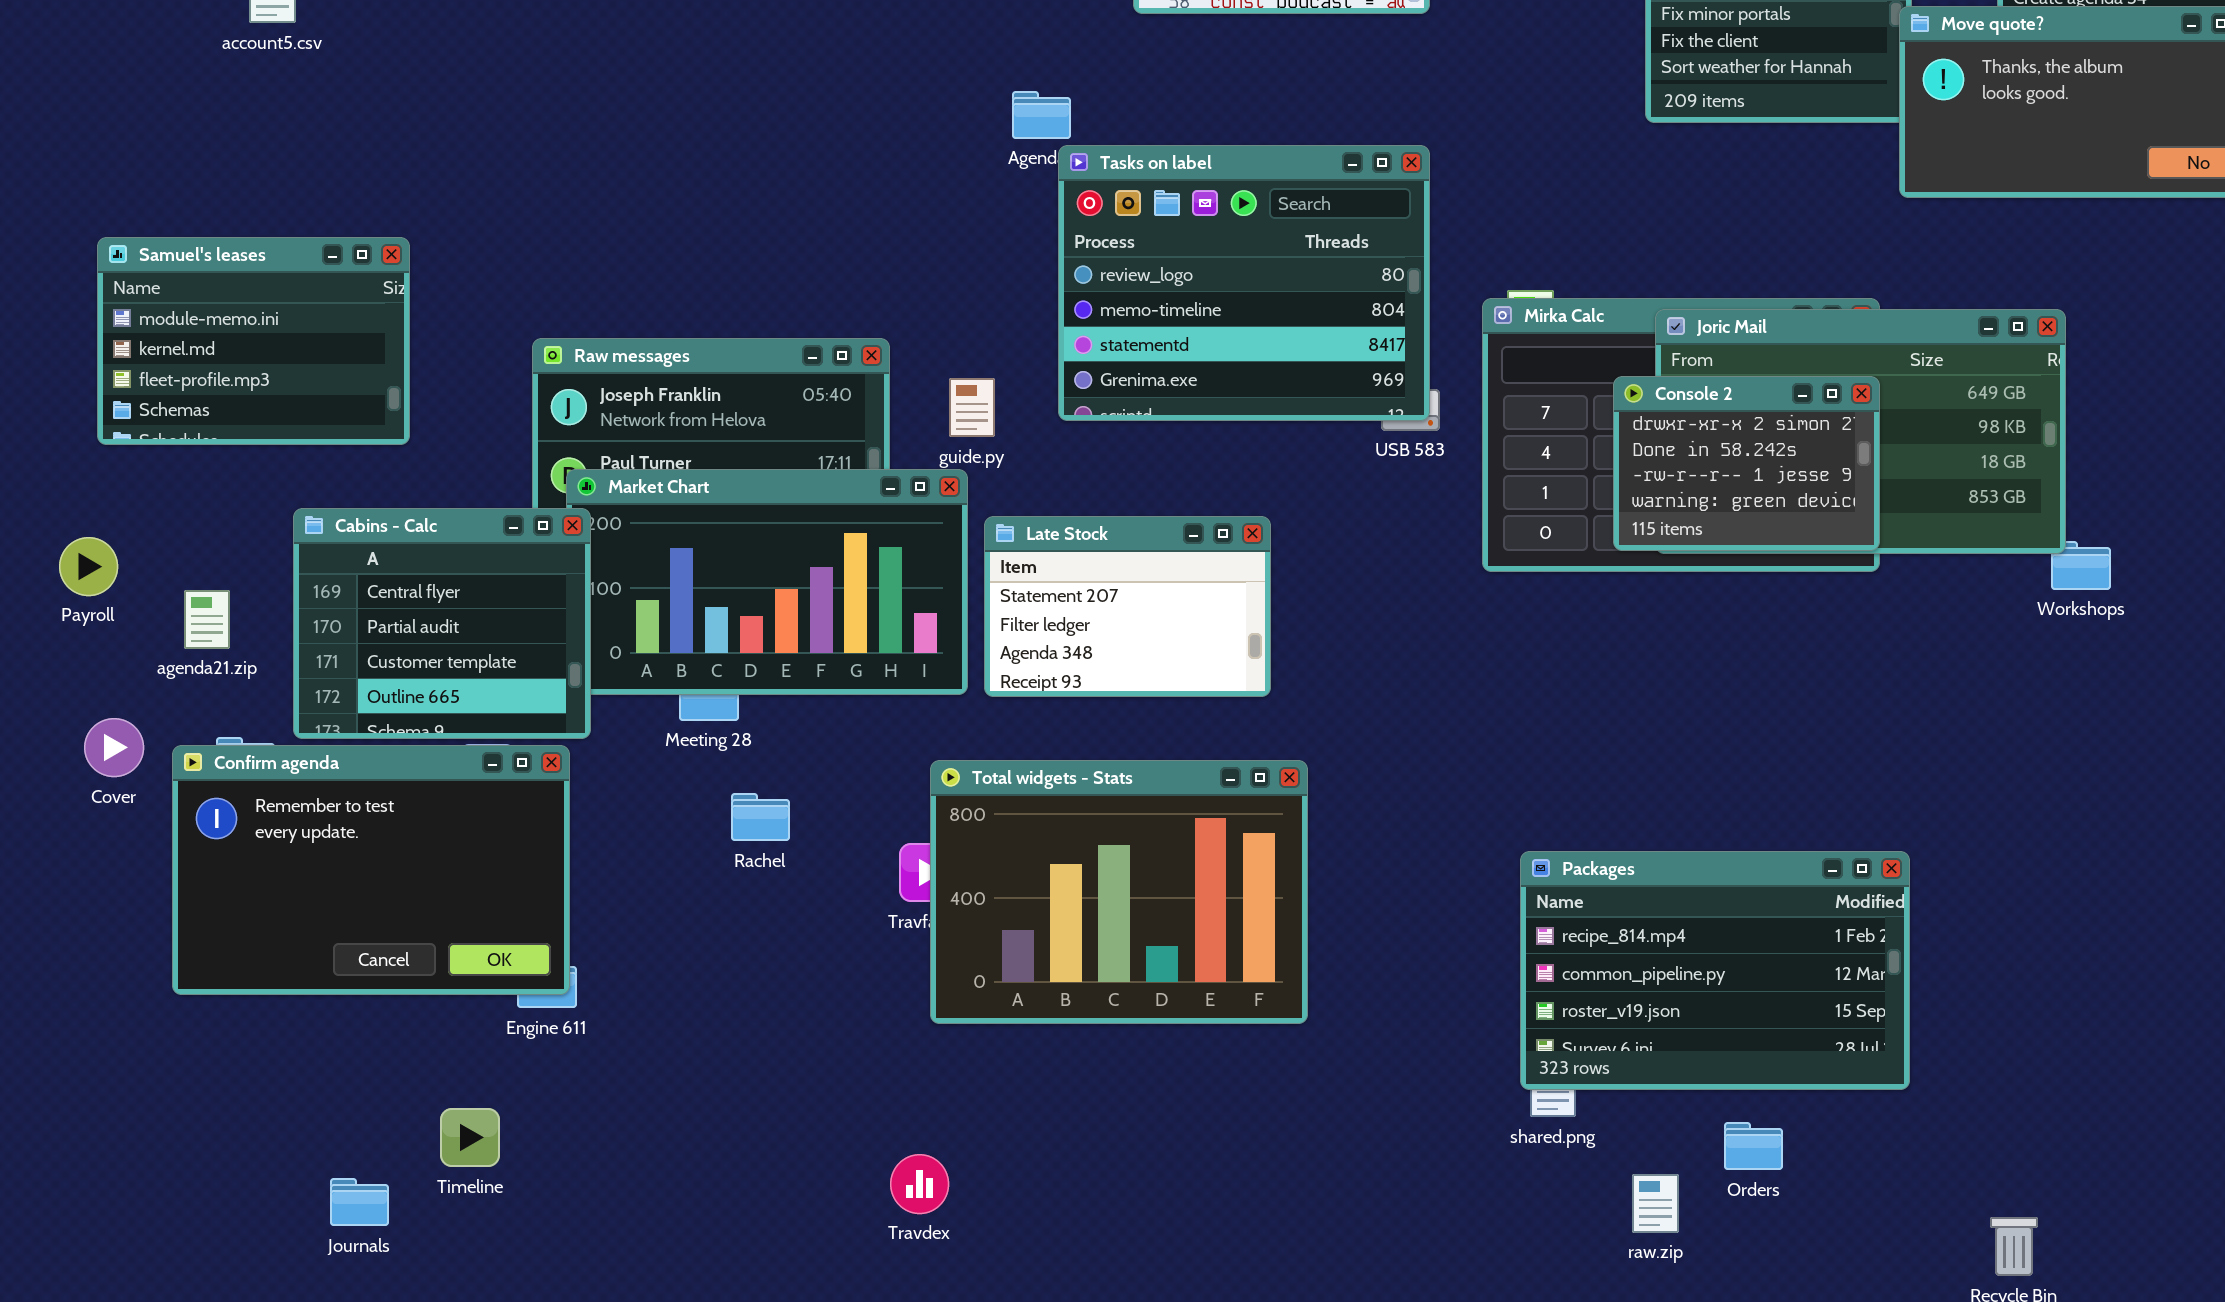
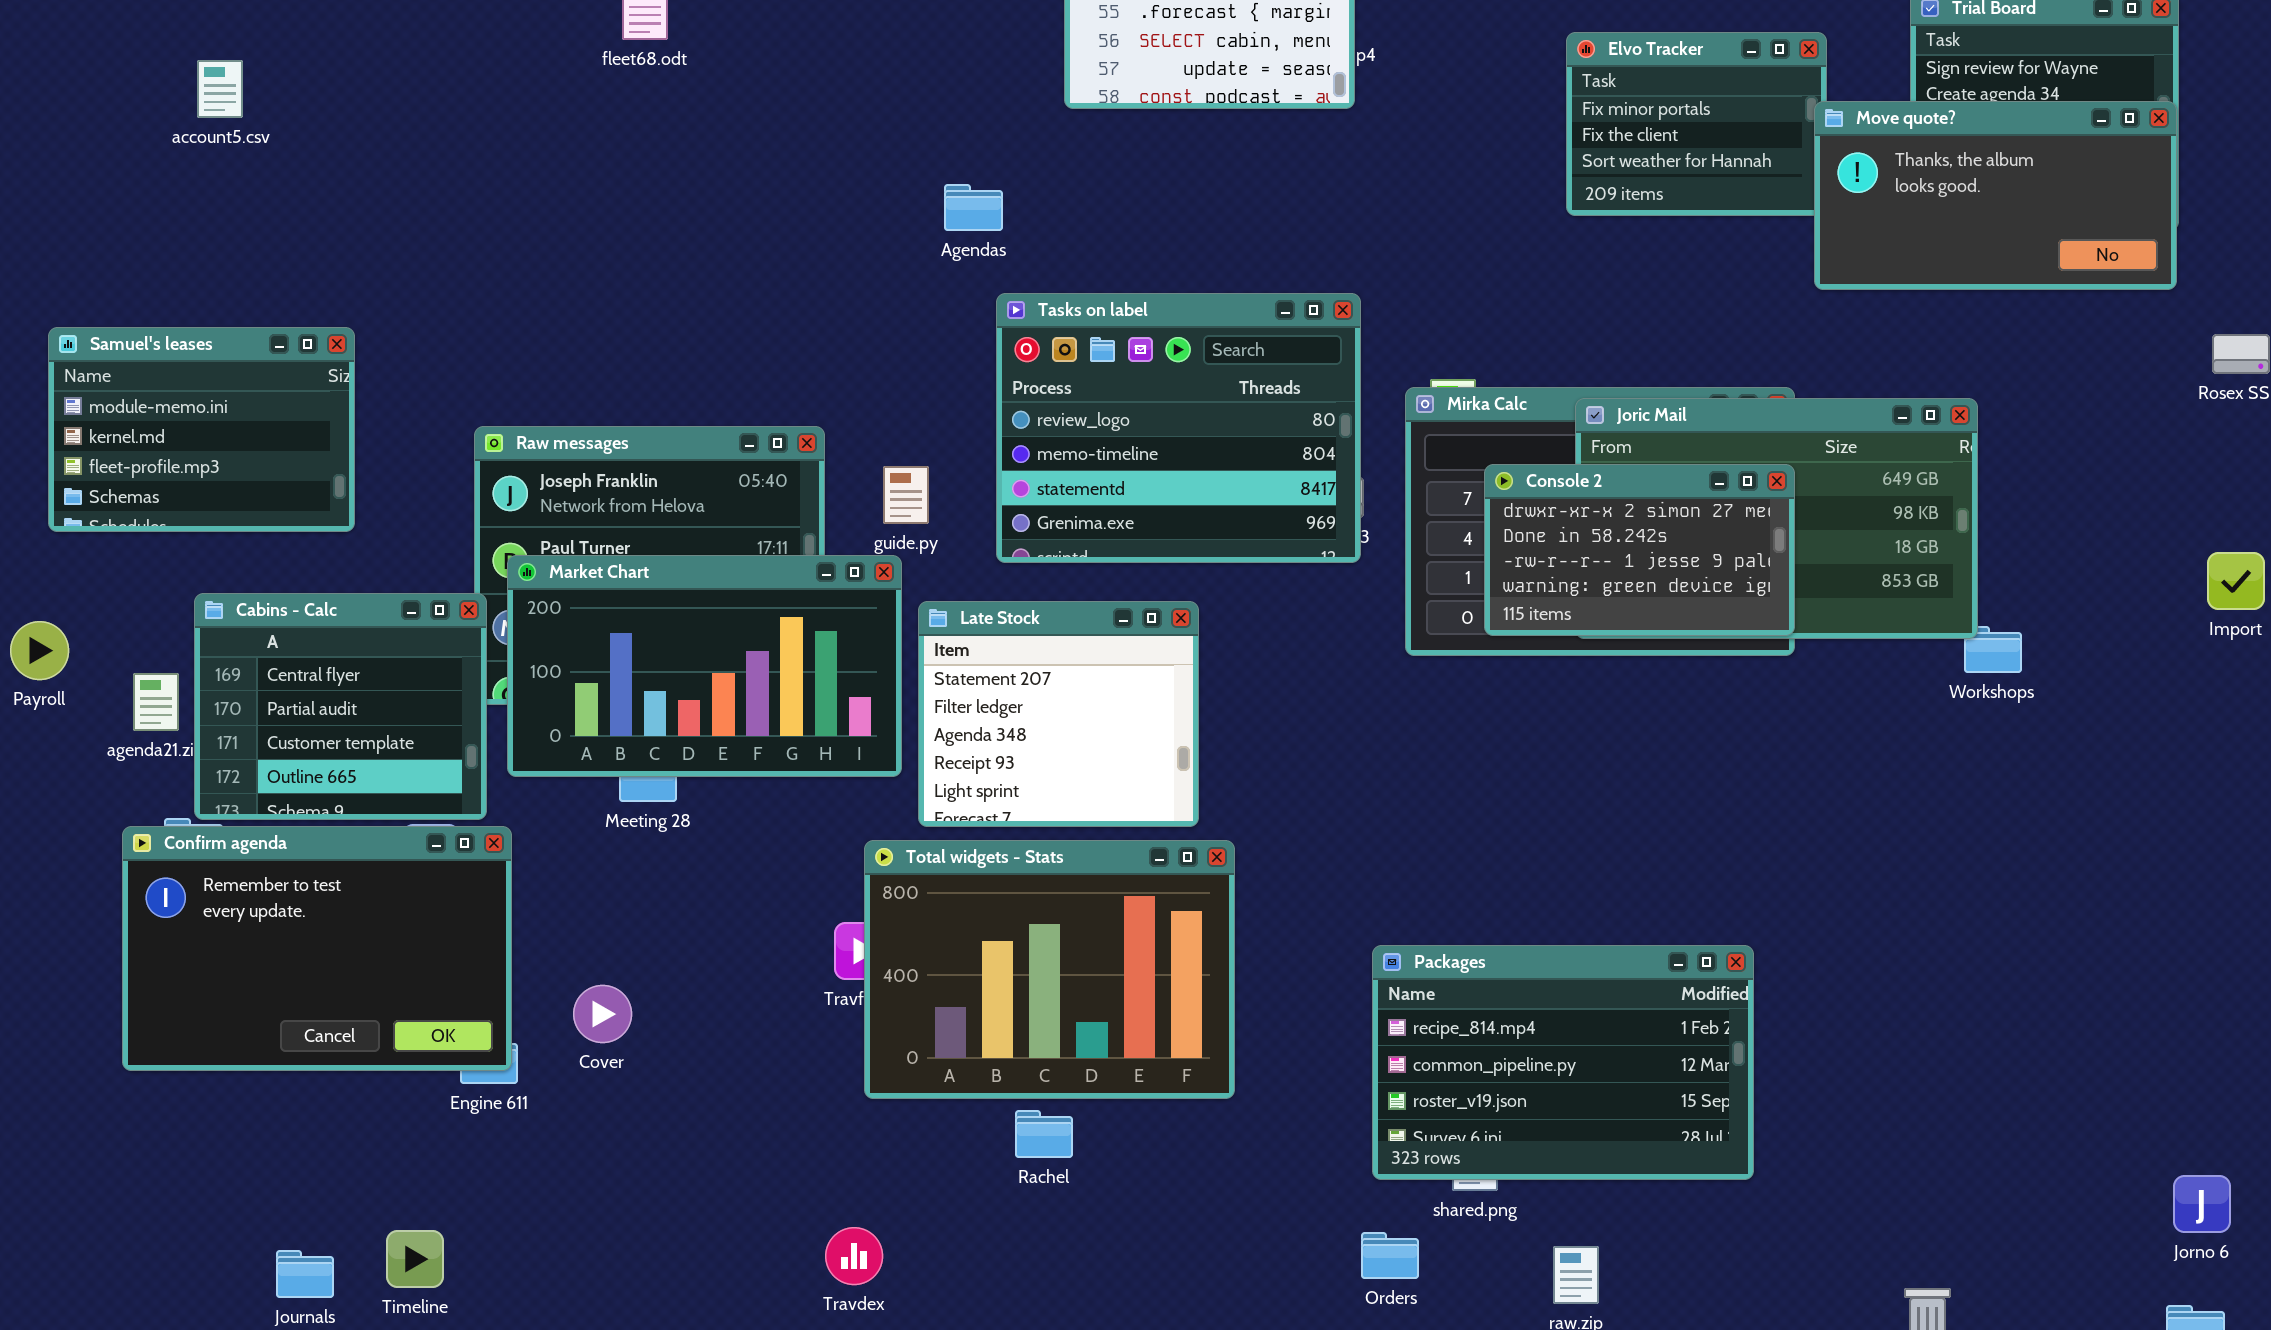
Tasks on label: [1058,145,1430,421] -> [996,293,1361,563], moved
Console 2: [1613,376,1880,551] -> [1484,464,1795,636], resized
Cabins - Calc: [293,508,591,739] -> [194,593,487,820], moved
Late Stock: [984,516,1271,697] -> [918,601,1199,827], resized
Cover: [84,718,144,777] -> [573,985,632,1043], moved
Rachel: [731,793,790,841] -> [1015,1110,1073,1158], moved
Packages: [1520,851,1910,1090] -> [1372,945,1754,1180], moved
Timeline: [440,1108,500,1167] -> [386,1230,444,1288], moved
Orders: [1724,1122,1783,1170] -> [1361,1232,1419,1279], moved

